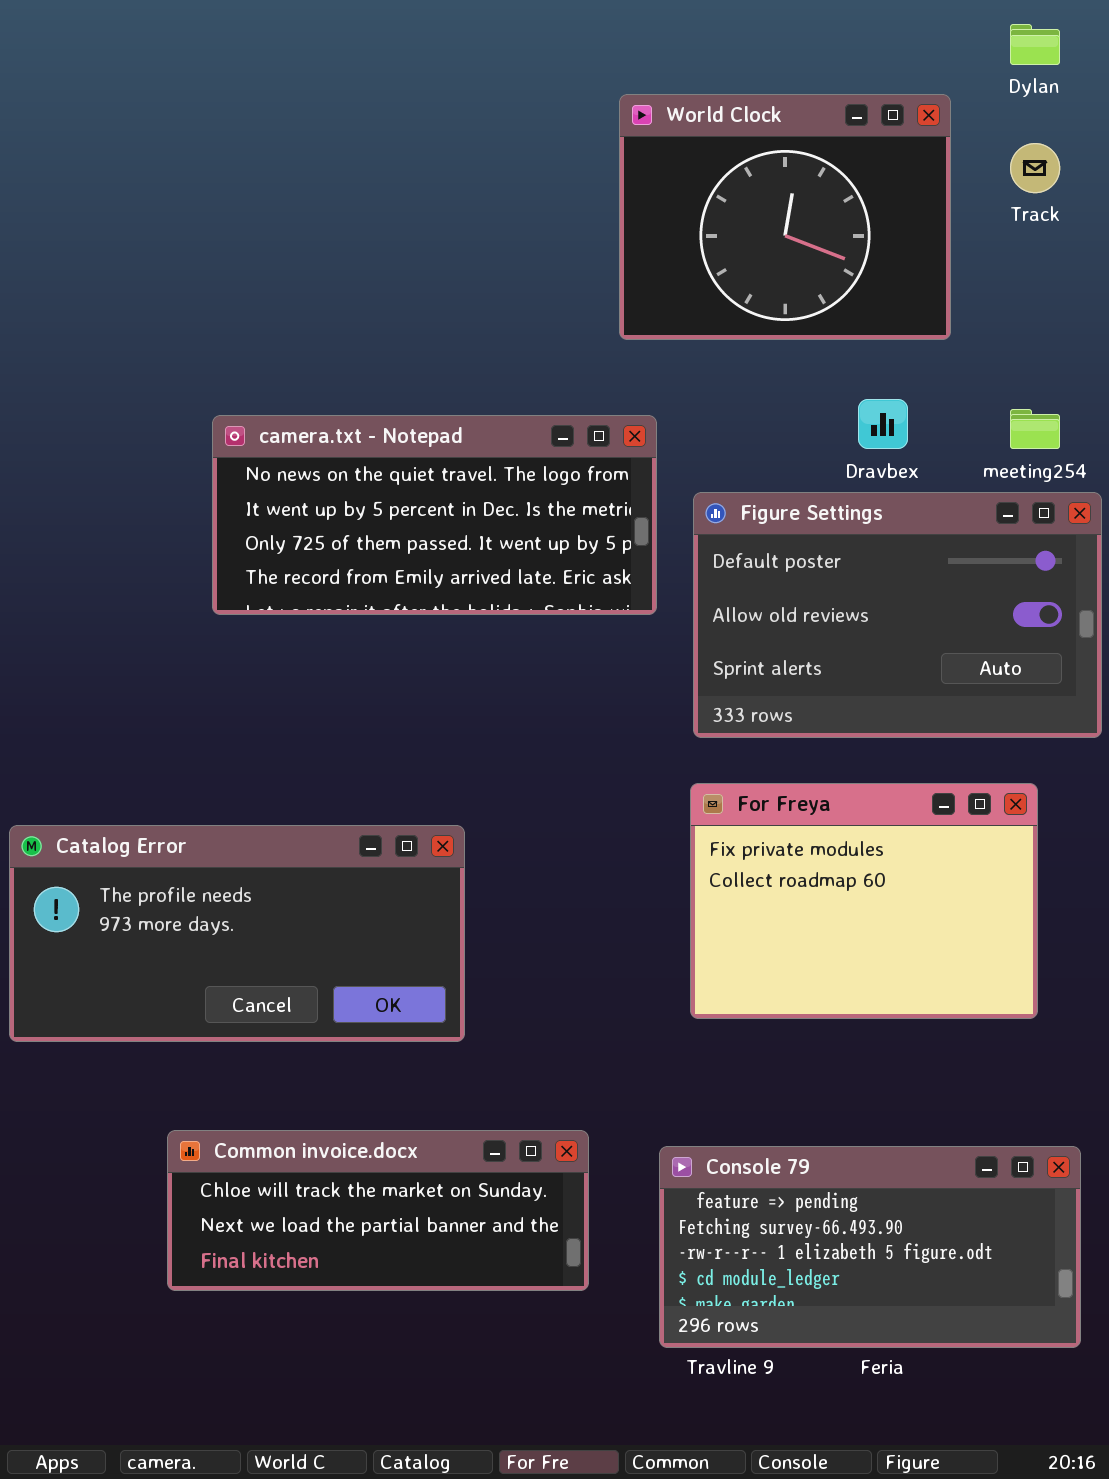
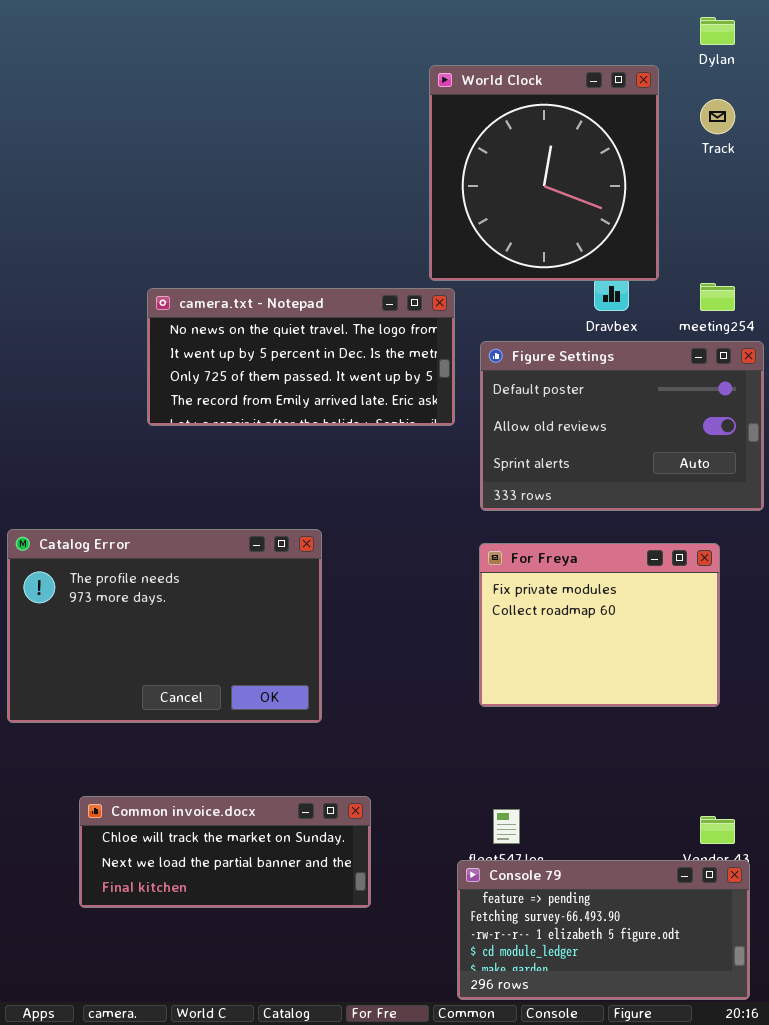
World Clock: [619,94,951,340] -> [429,65,659,281], resized
Catalog Error: [9,825,465,1042] -> [7,529,322,723], resized
Common invoice.docx: [167,1130,589,1291] -> [79,796,371,908], moved
Console 79: [659,1146,1081,1348] -> [457,860,750,1000], moved

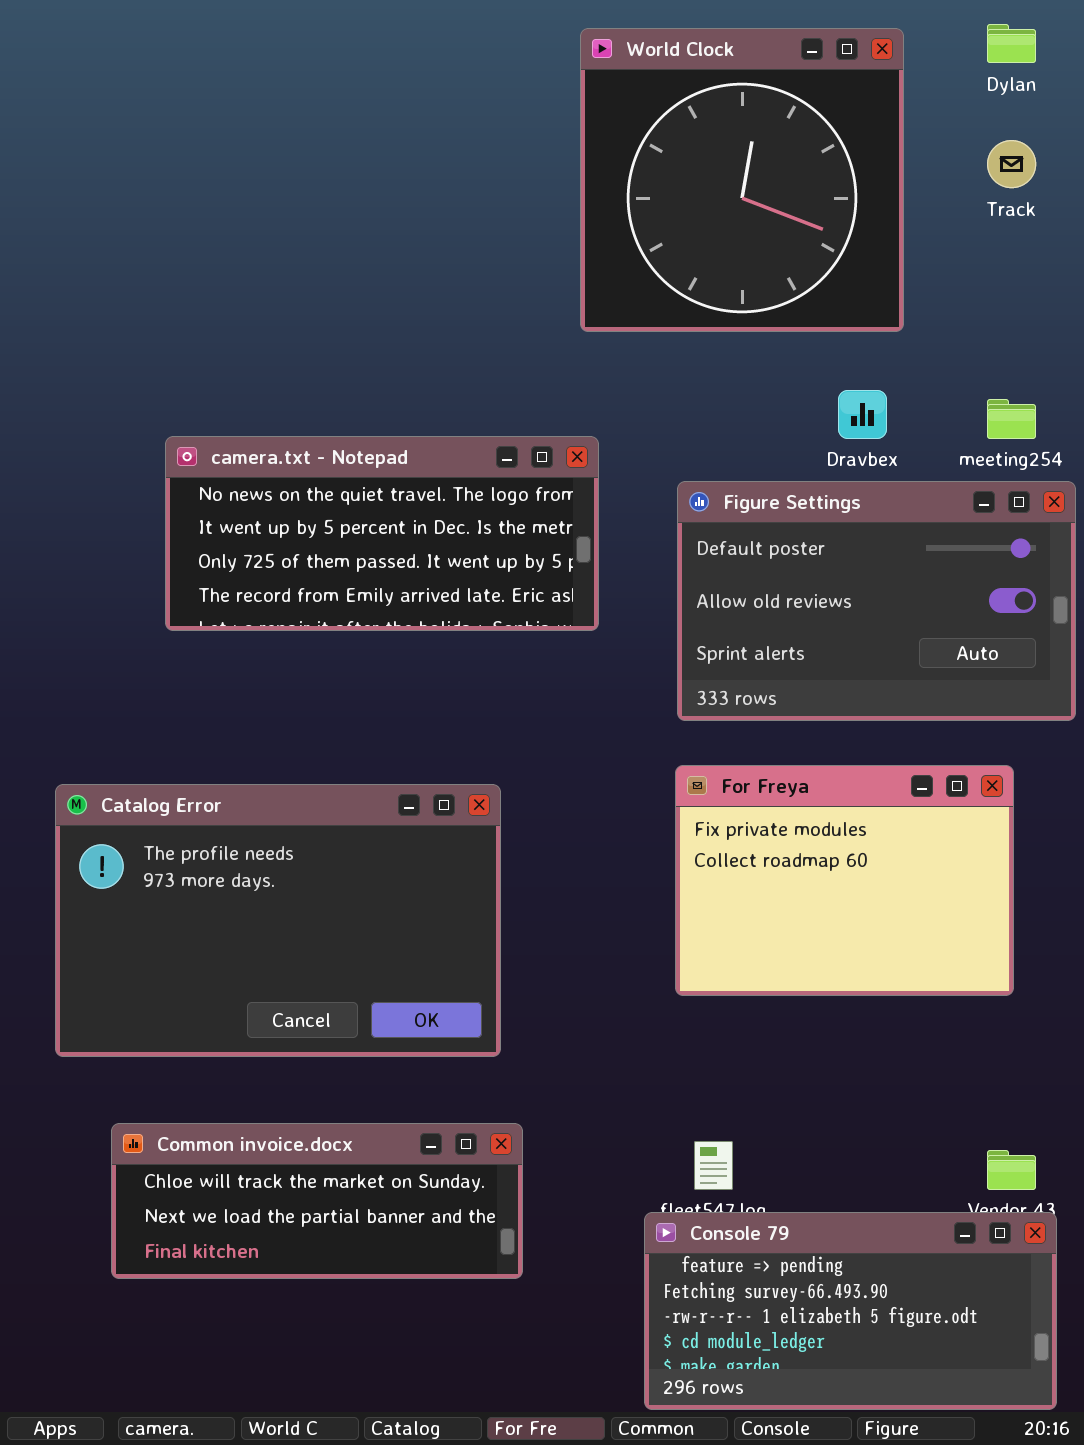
World Clock: [429,65,659,281] -> [580,28,904,332], moved
camera.txt - Notepad: [147,288,455,426] -> [165,436,599,631], moved
Catalog Error: [7,529,322,723] -> [55,784,501,1057], moved

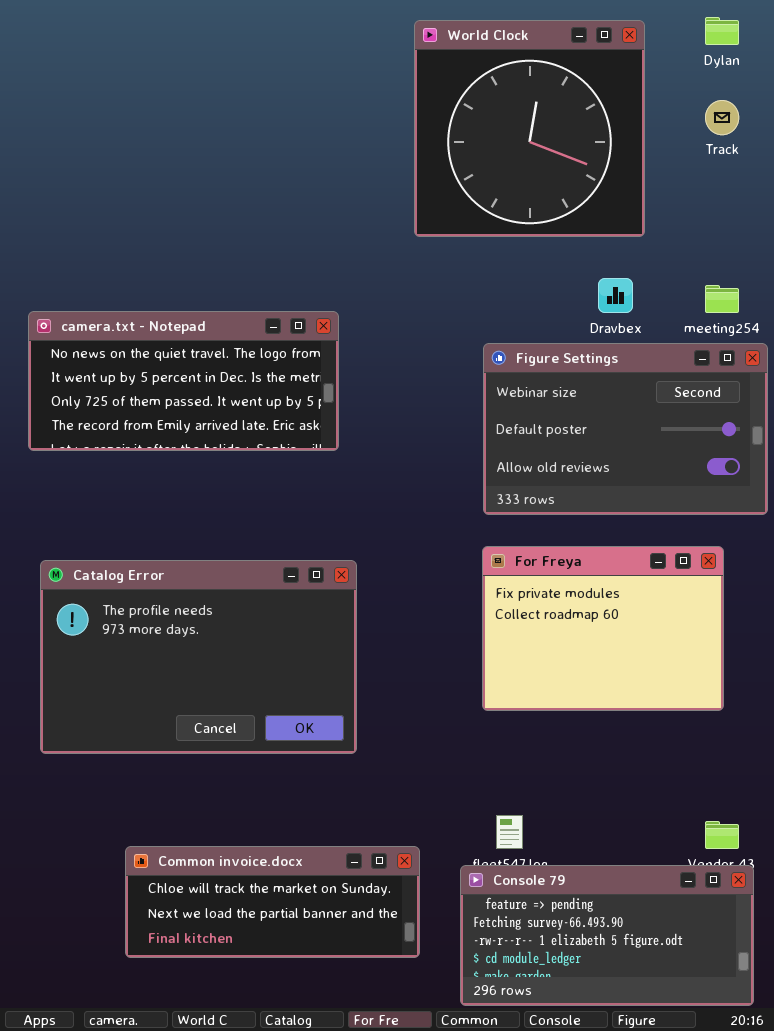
camera.txt - Notepad: [165,436,599,631] -> [28,311,339,451], moved
Figure Settings: [677,481,1076,721] -> [483,343,768,515], scrolled up 1 row
Common invoice.docx: [111,1123,523,1279] -> [125,846,420,958], moved

